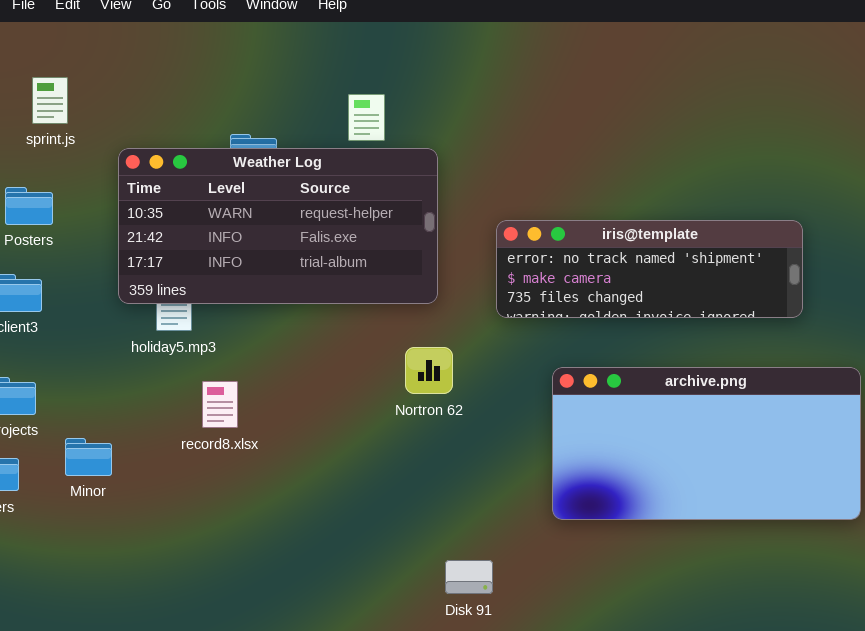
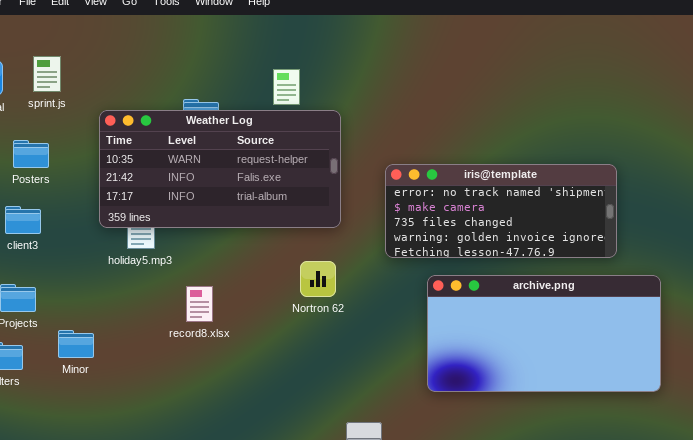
iris@template: [496,220,803,318] -> [385,164,617,258], resized
Nortron 62: [405,347,453,394] -> [300,261,336,297], moved
record8.xlsx: [202,381,238,428] -> [186,286,213,322], moved

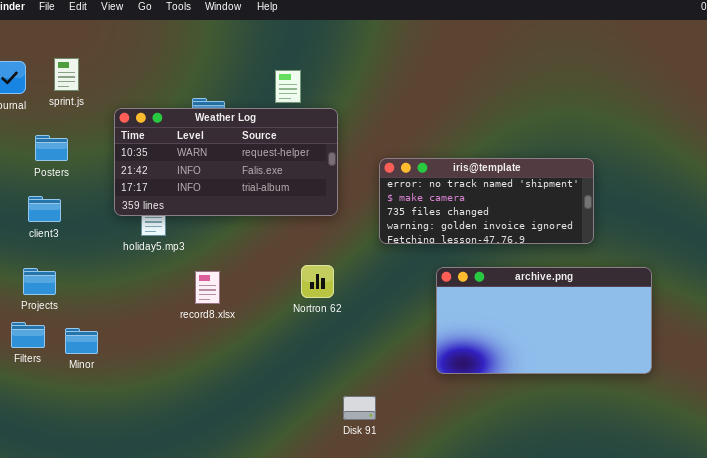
Nortron 62: [300,261,336,297] -> [301,265,334,298], moved
archive.png: [427,275,661,392] -> [436,267,652,374], moved
Minor: [58,330,94,358] -> [65,328,98,354], moved

